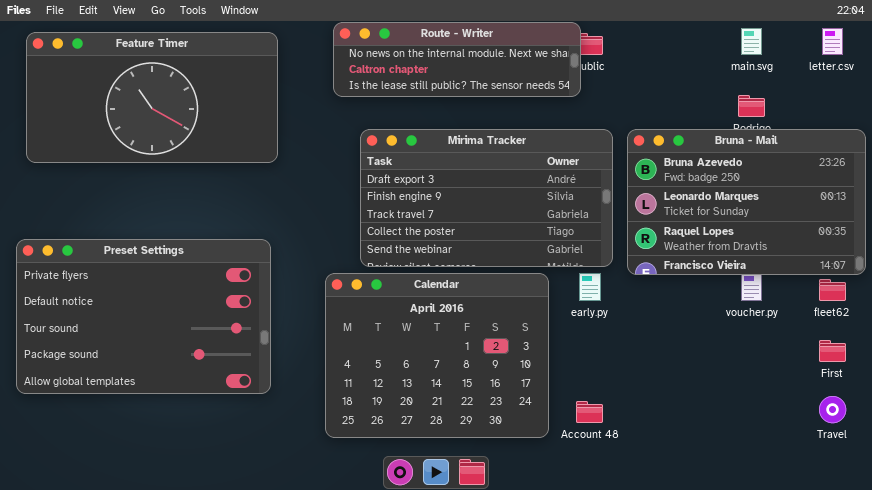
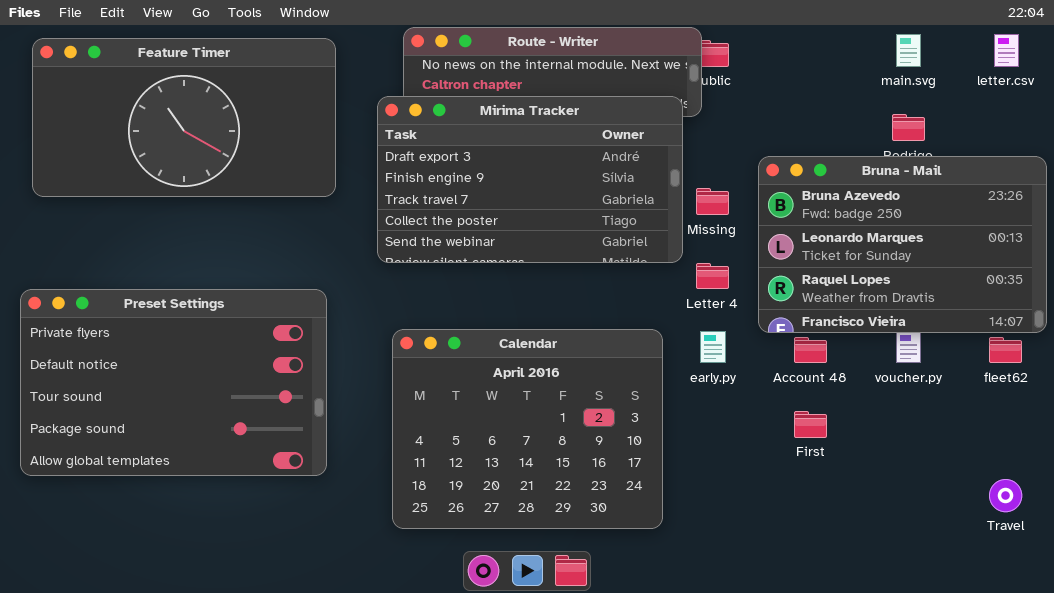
Mirima Tracker: [360,129,613,267] -> [377,96,683,263], moved
First: [819,340,846,362] -> [794,411,827,438], moved
Account 48: [576,401,603,423] -> [794,337,827,363], moved

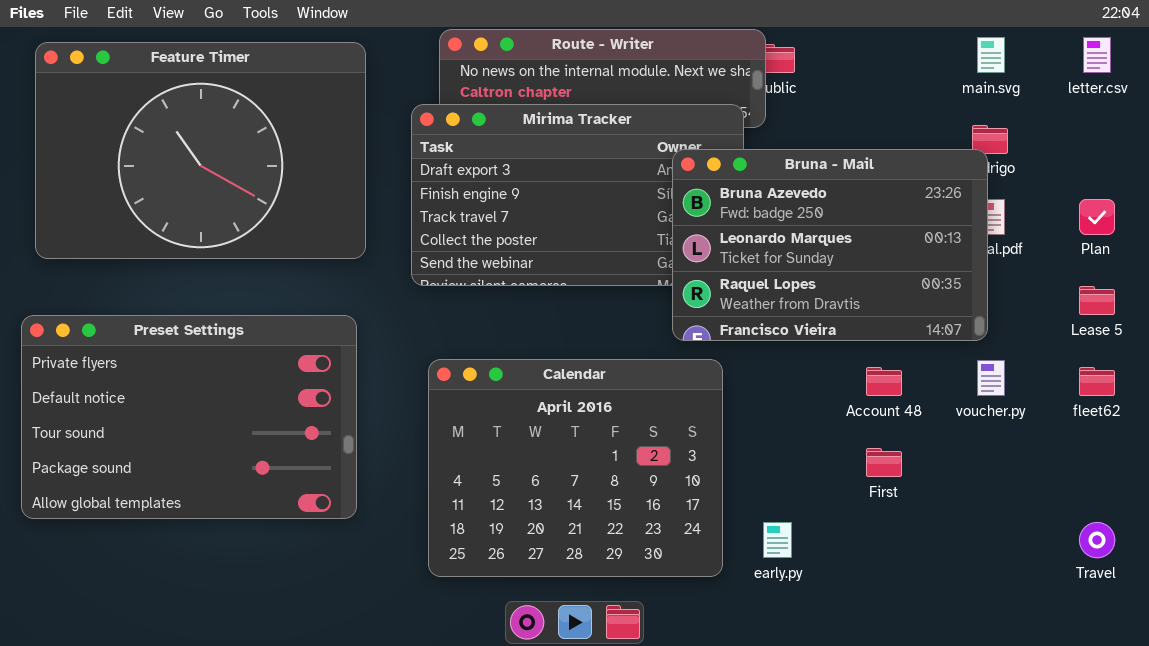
Feature Timer: [32,38,336,197] -> [35,42,366,259], resized
Bruna - Mail: [758,156,1047,333] -> [672,149,988,341], moved
early.py: [700,331,726,363] -> [763,522,792,558], moved

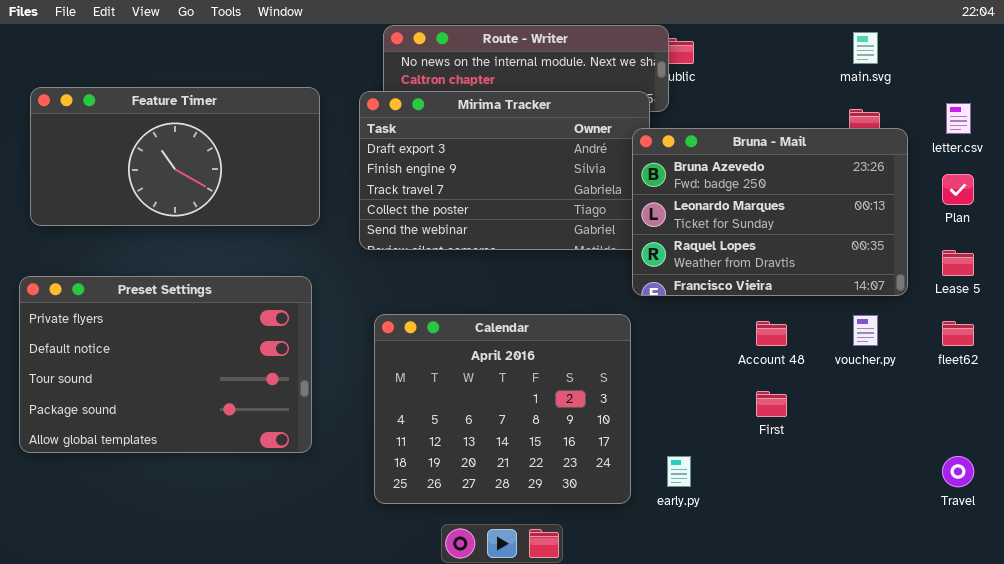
letter.csv: [1083,37,1111,73] -> [946,103,971,134], moved
Feature Timer: [35,42,366,259] -> [30,87,320,226], resized
Bruna - Mail: [672,149,988,341] -> [632,128,908,296], moved

